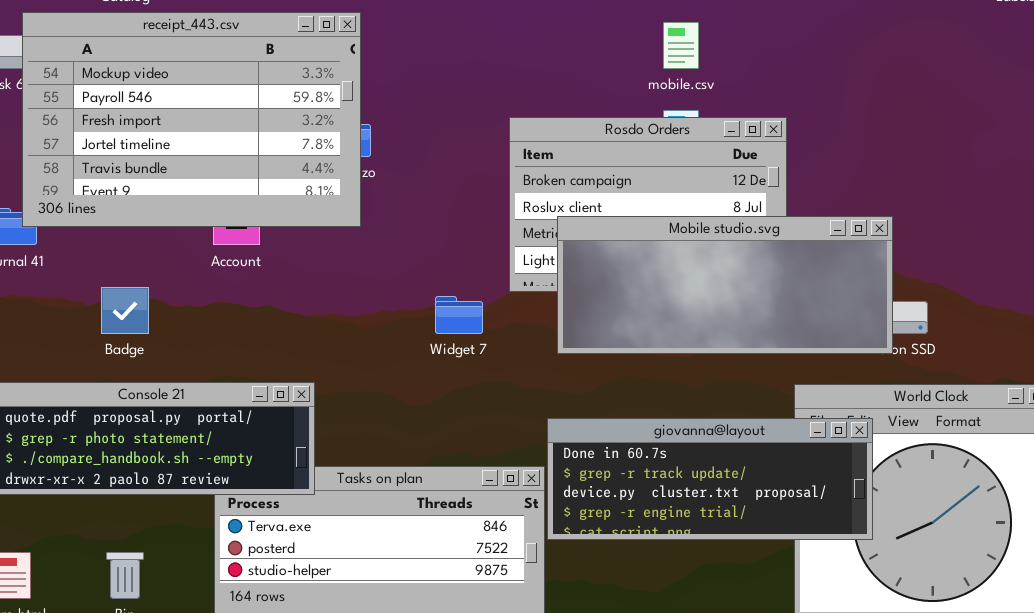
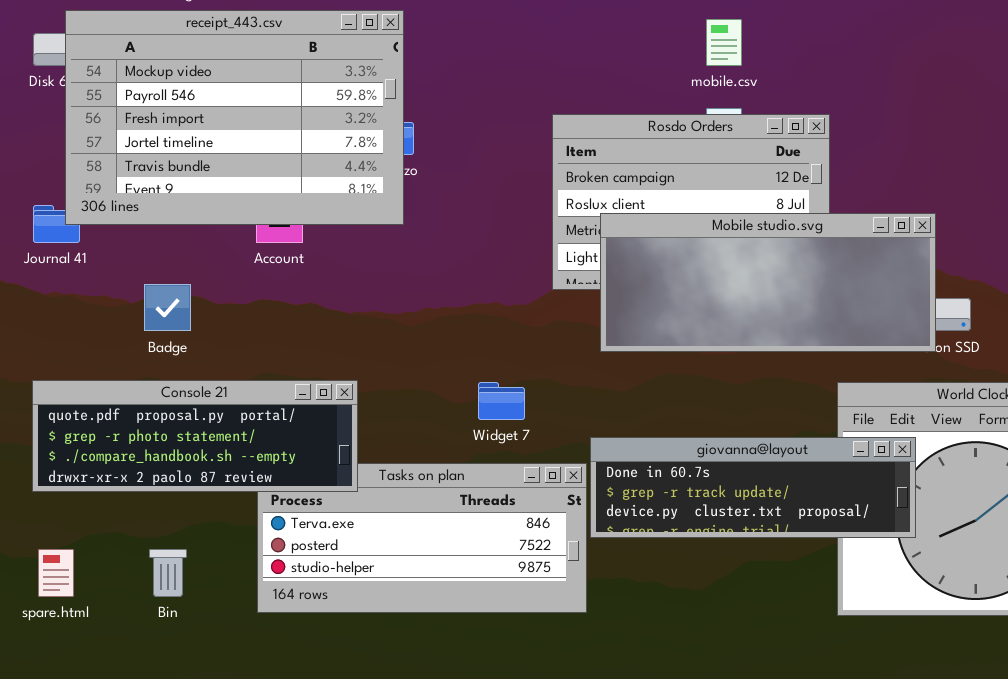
Widget 7: [435,296,483,334] -> [478,382,525,420], moved
giovanna@layout: [547,418,873,540] -> [590,437,916,538], resized

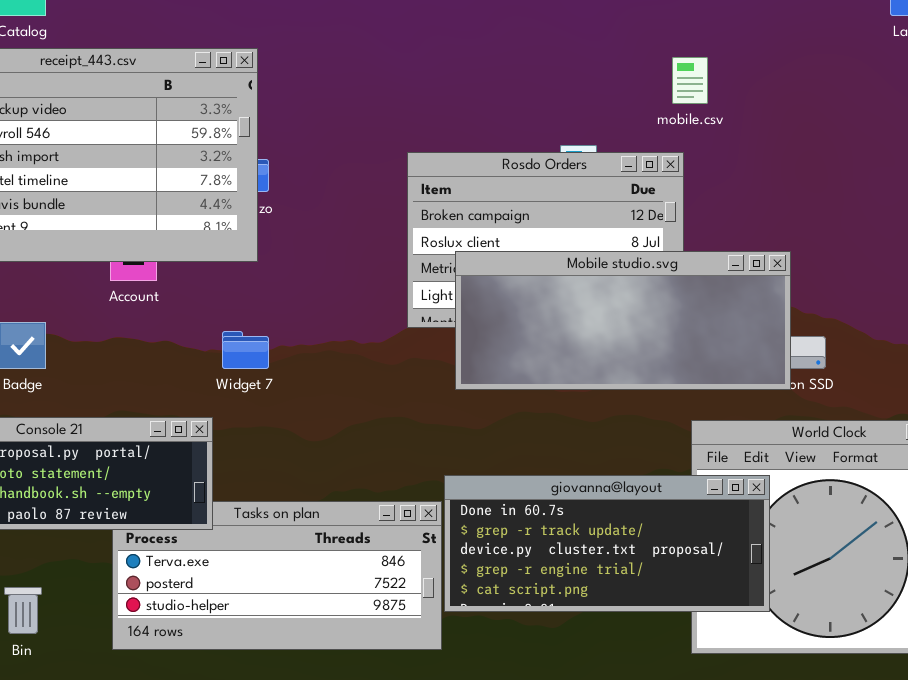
mobile.csv: [706,19,742,66] -> [672,57,708,104], moved
Widget 7: [478,382,525,420] -> [222,331,269,369], moved
giovanna@layout: [590,437,916,538] -> [444,475,770,612], resized

